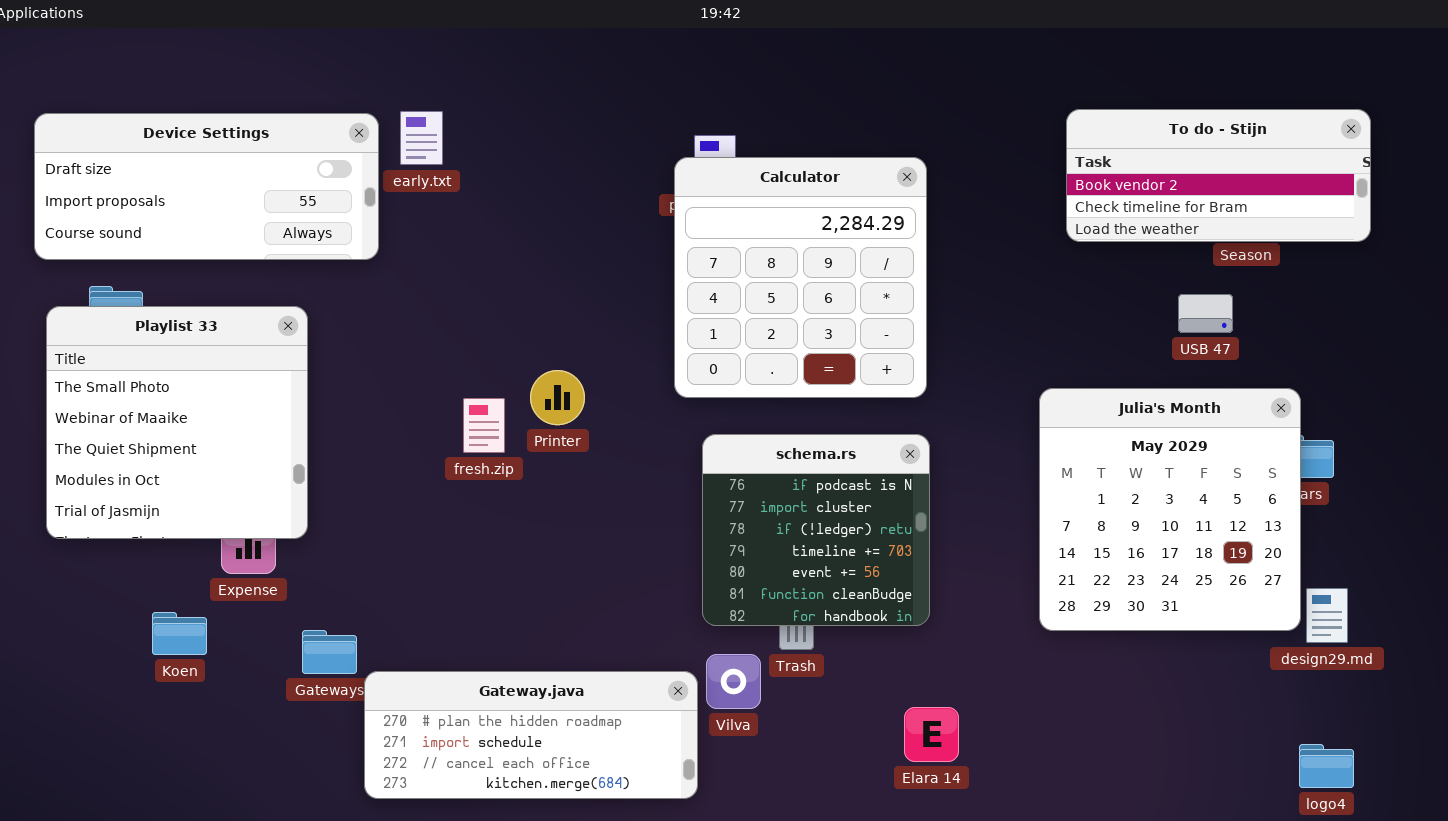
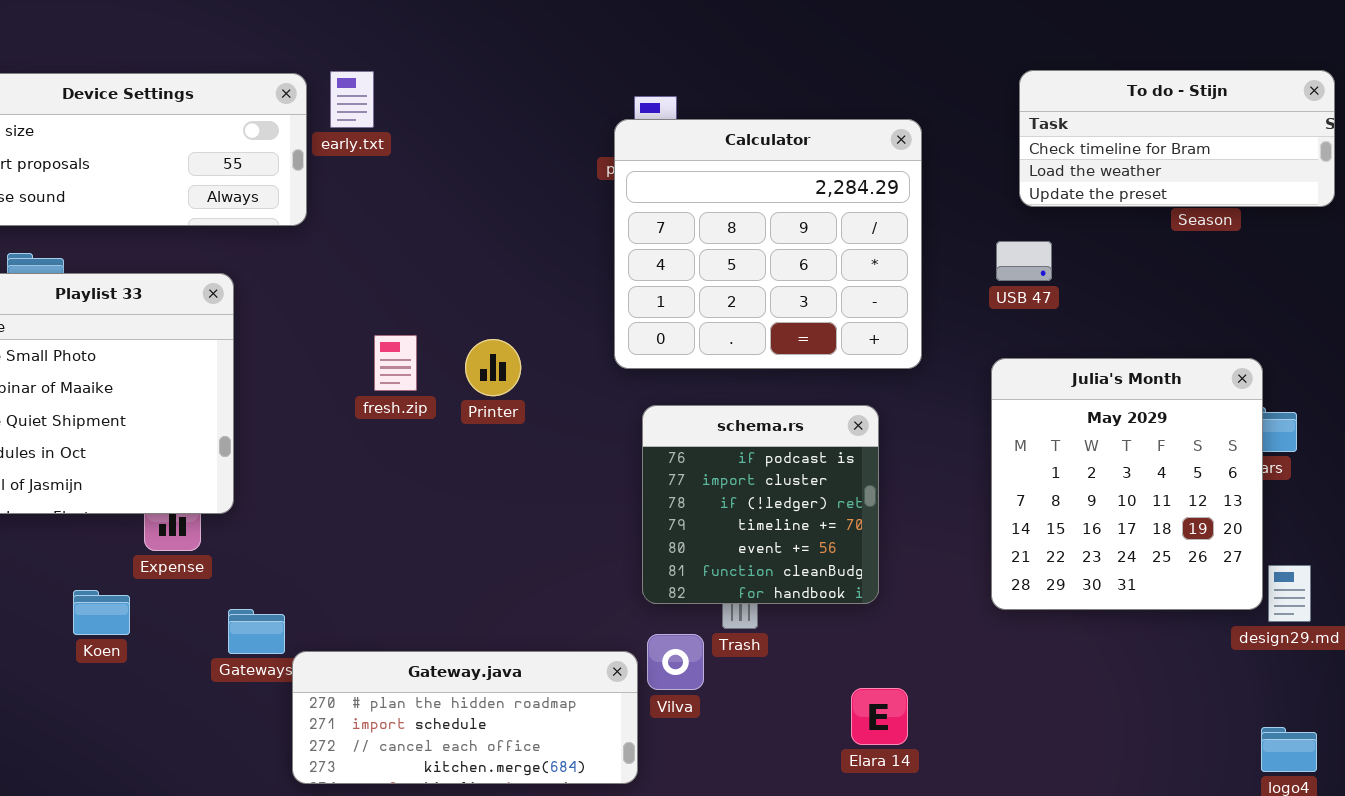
To do - Stijn: [1066,109,1371,242] -> [1019,70,1335,207], scrolled down 1 row
Calculator: [674,157,927,398] -> [614,119,922,369], resized
USB 47: [1178,294,1233,333] -> [996,241,1052,281], moved
fresh.zip: [463,398,505,453] -> [374,335,417,391], moved

